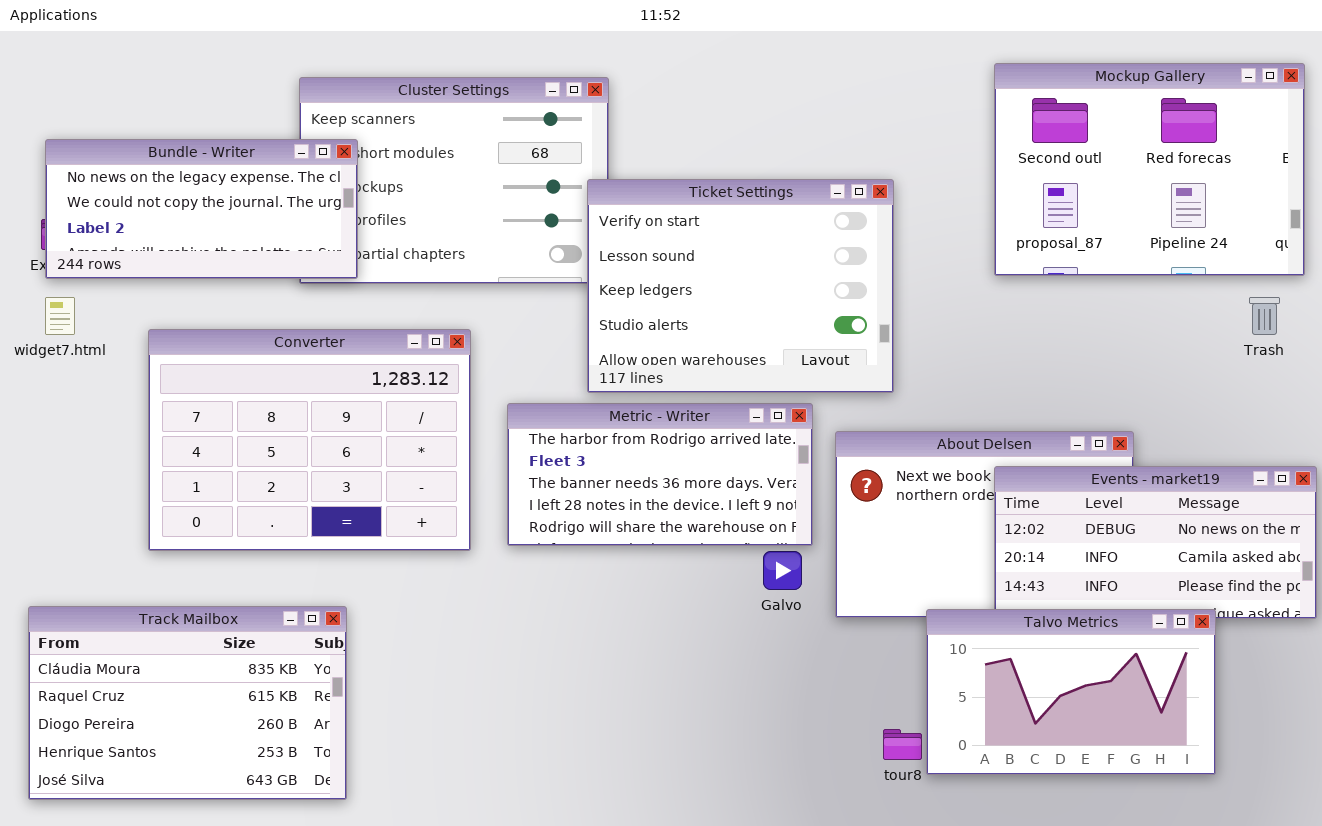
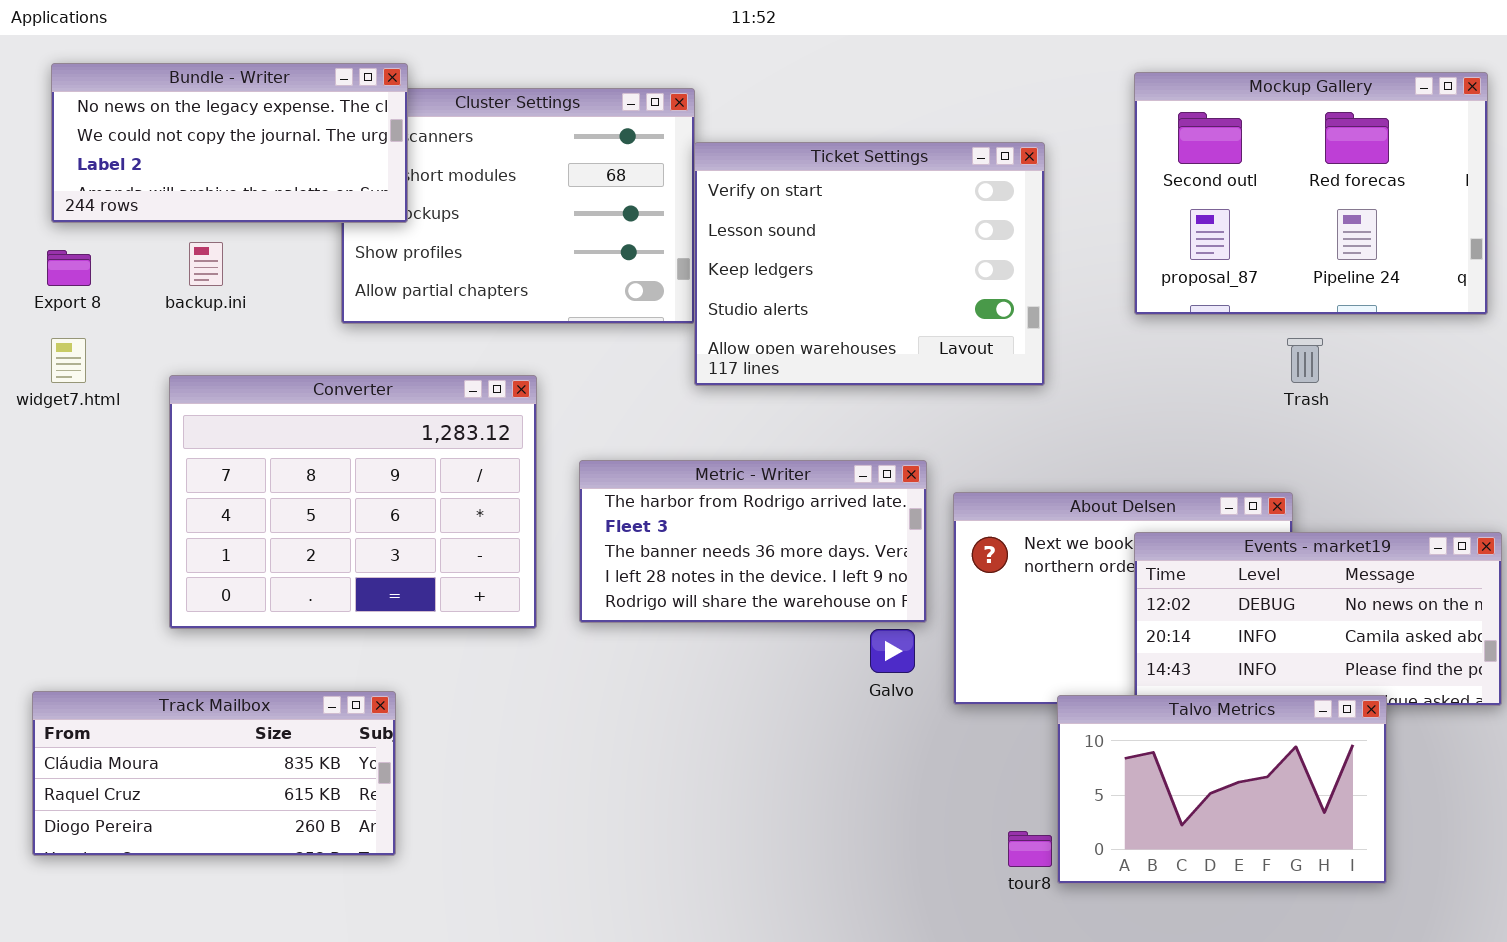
Bundle - Writer: [45,139,358,279] -> [51,63,408,223], moved
Ticket Settings: [587,179,894,393] -> [694,142,1045,386], moved
Trash: [1249,297,1280,335] -> [1287,338,1323,383], moved
Track Mailbox: [28,606,347,800] -> [32,691,396,856], resized

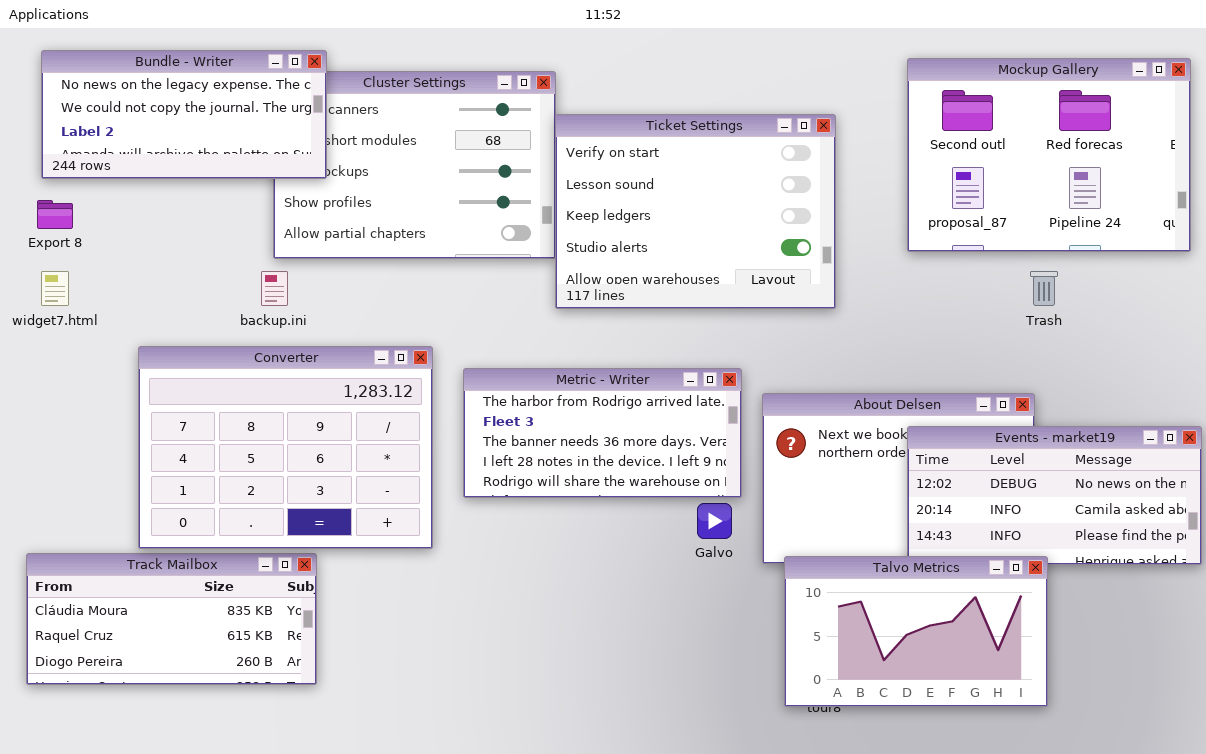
backup.ini: [189,242,223,286] -> [261,271,288,306], moved
Converter: [169,375,537,629] -> [138,346,433,549], moved
Talvo Metrics: [1057,695,1387,884] -> [784,556,1048,707], moved

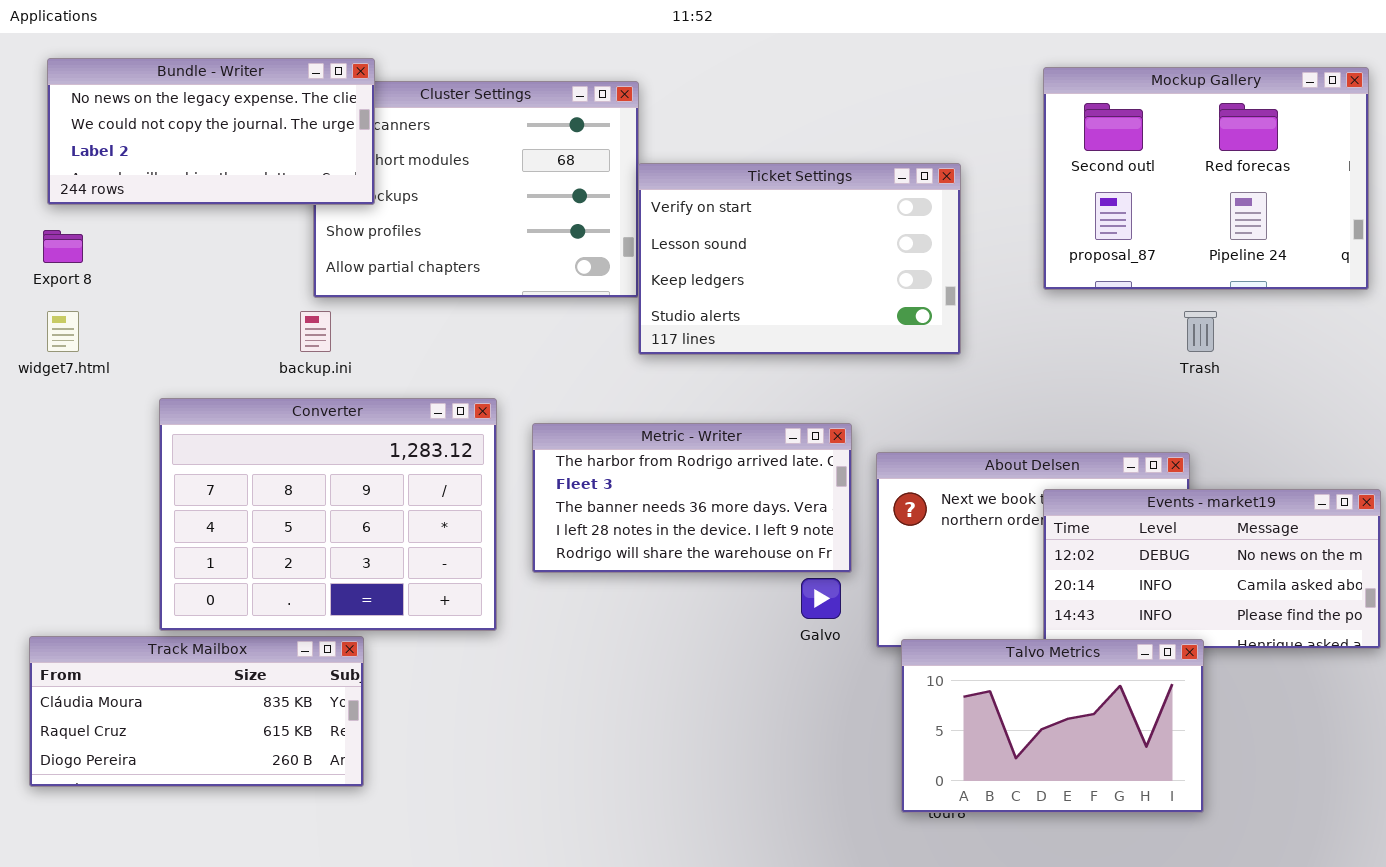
Ticket Settings: [555,114,836,309] -> [638,163,961,355], resized

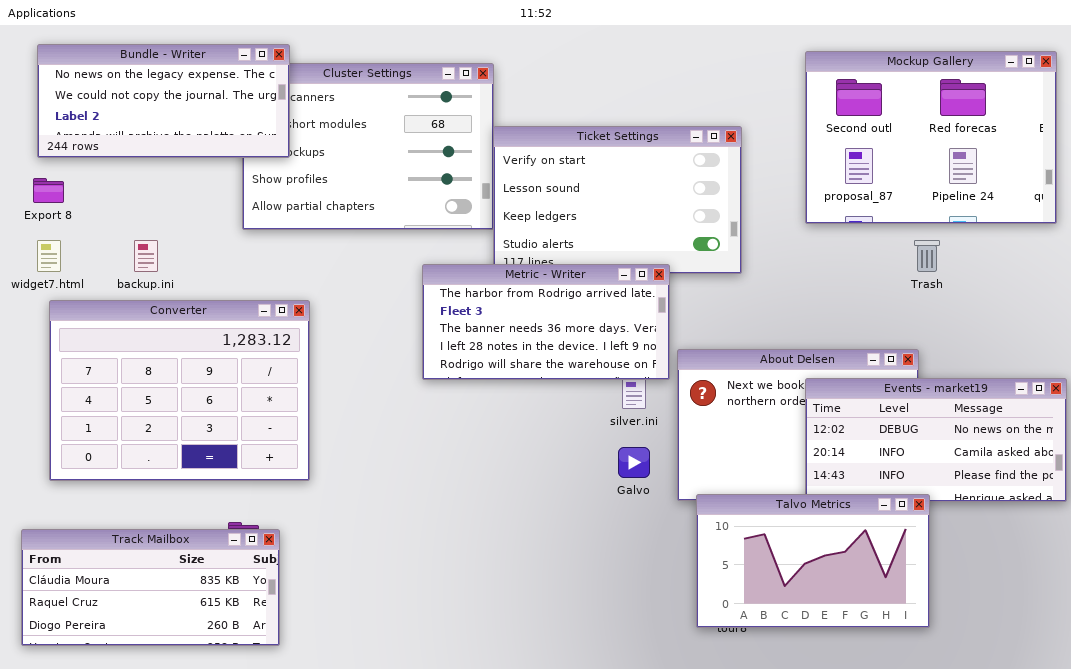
backup.ini: [300,311,331,352] -> [134,240,158,272], moved
Converter: [159,398,497,631] -> [49,300,310,481], moved
Metric - Writer: [532,423,852,573] -> [422,264,670,380], moved
Track Mailbox: [29,636,364,787] -> [21,529,280,646], moved

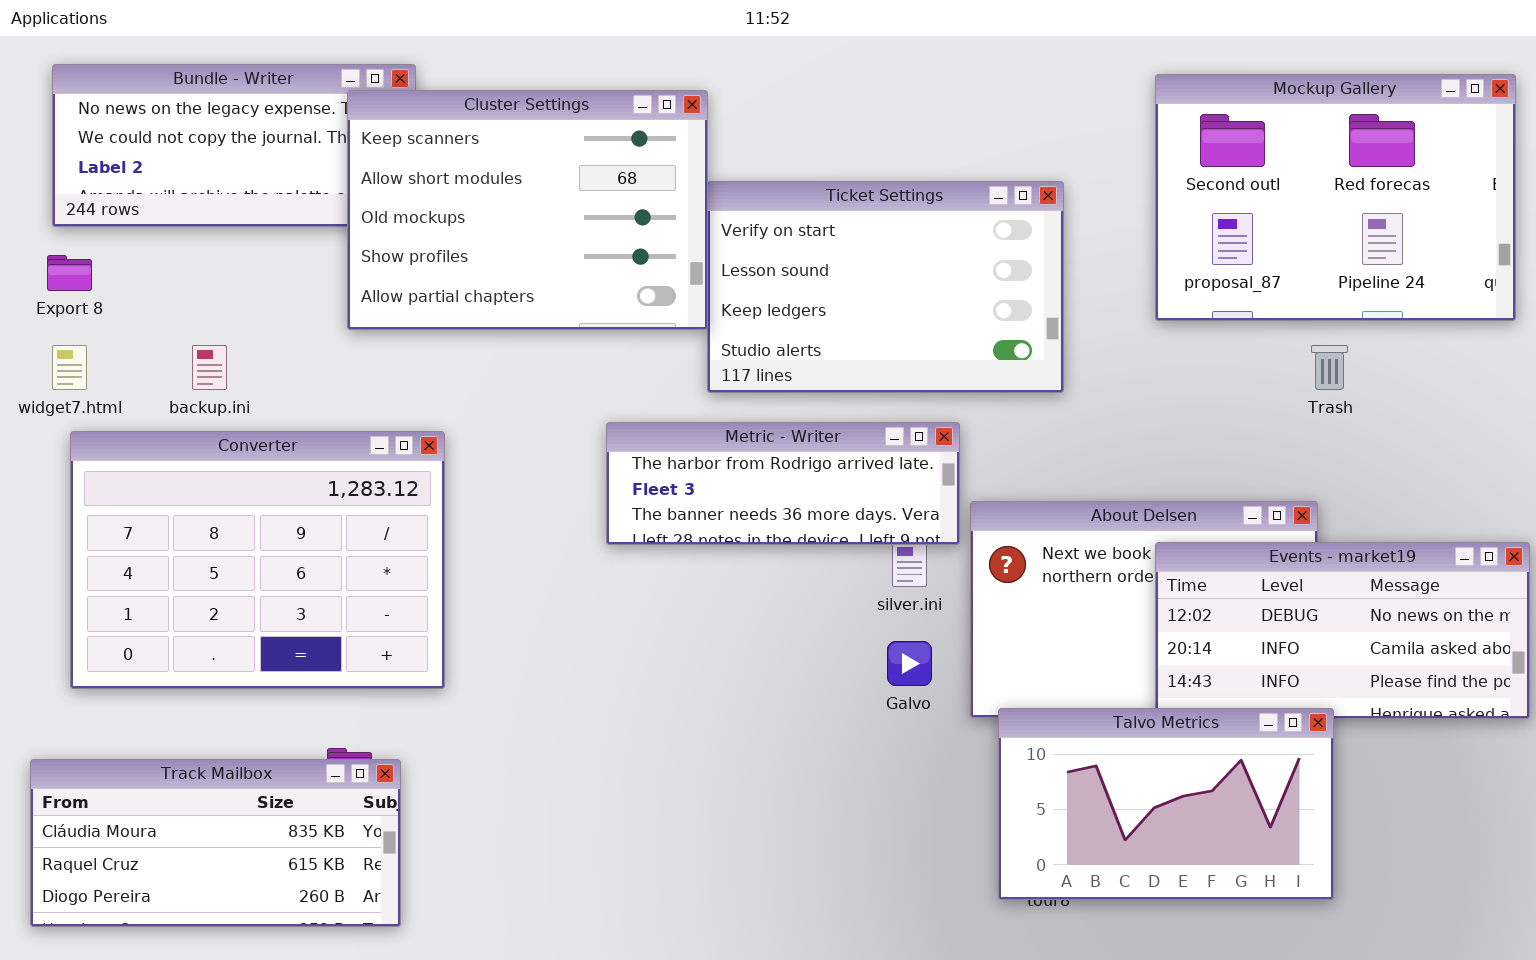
Cluster Settings: [242,63,494,230] -> [347,90,708,330], raised
Metric - Writer: [422,264,670,380] -> [606,422,960,545], resized

